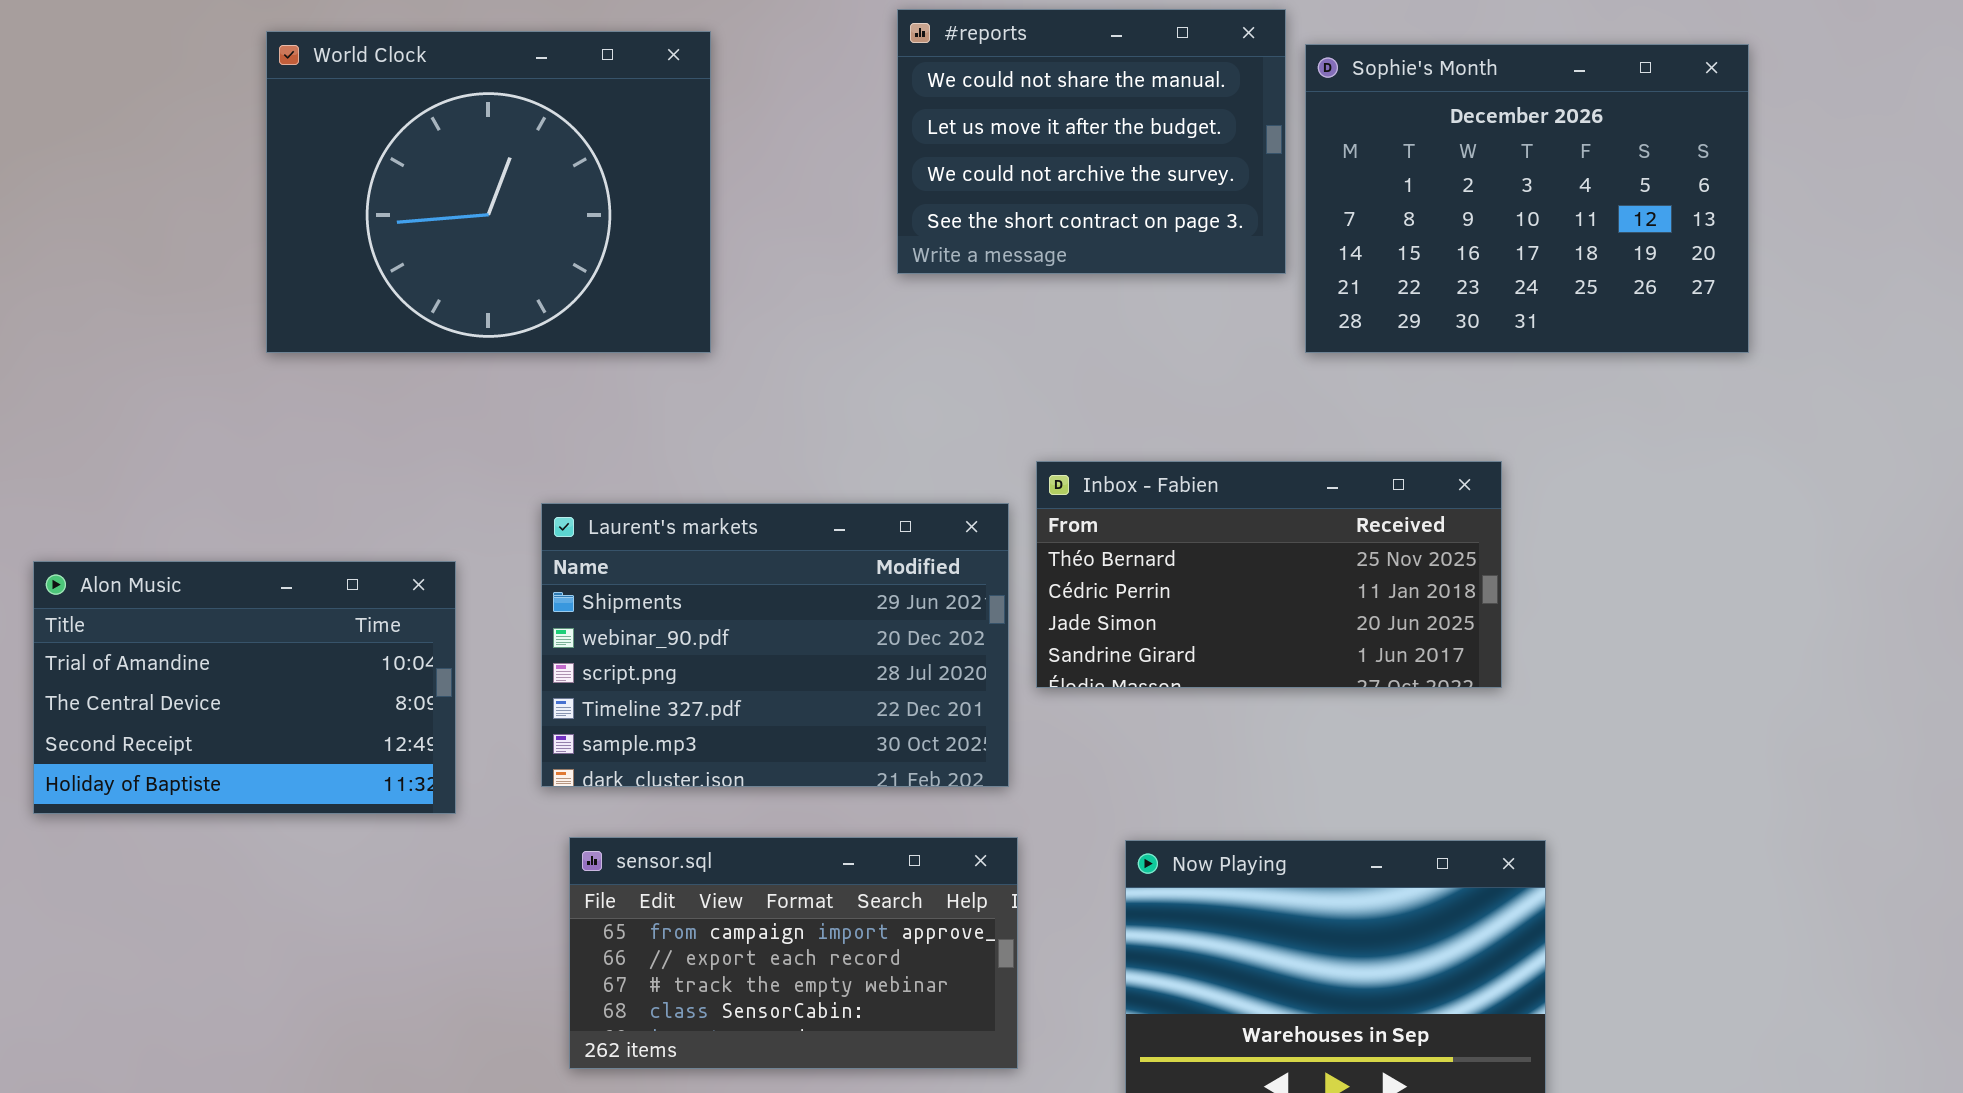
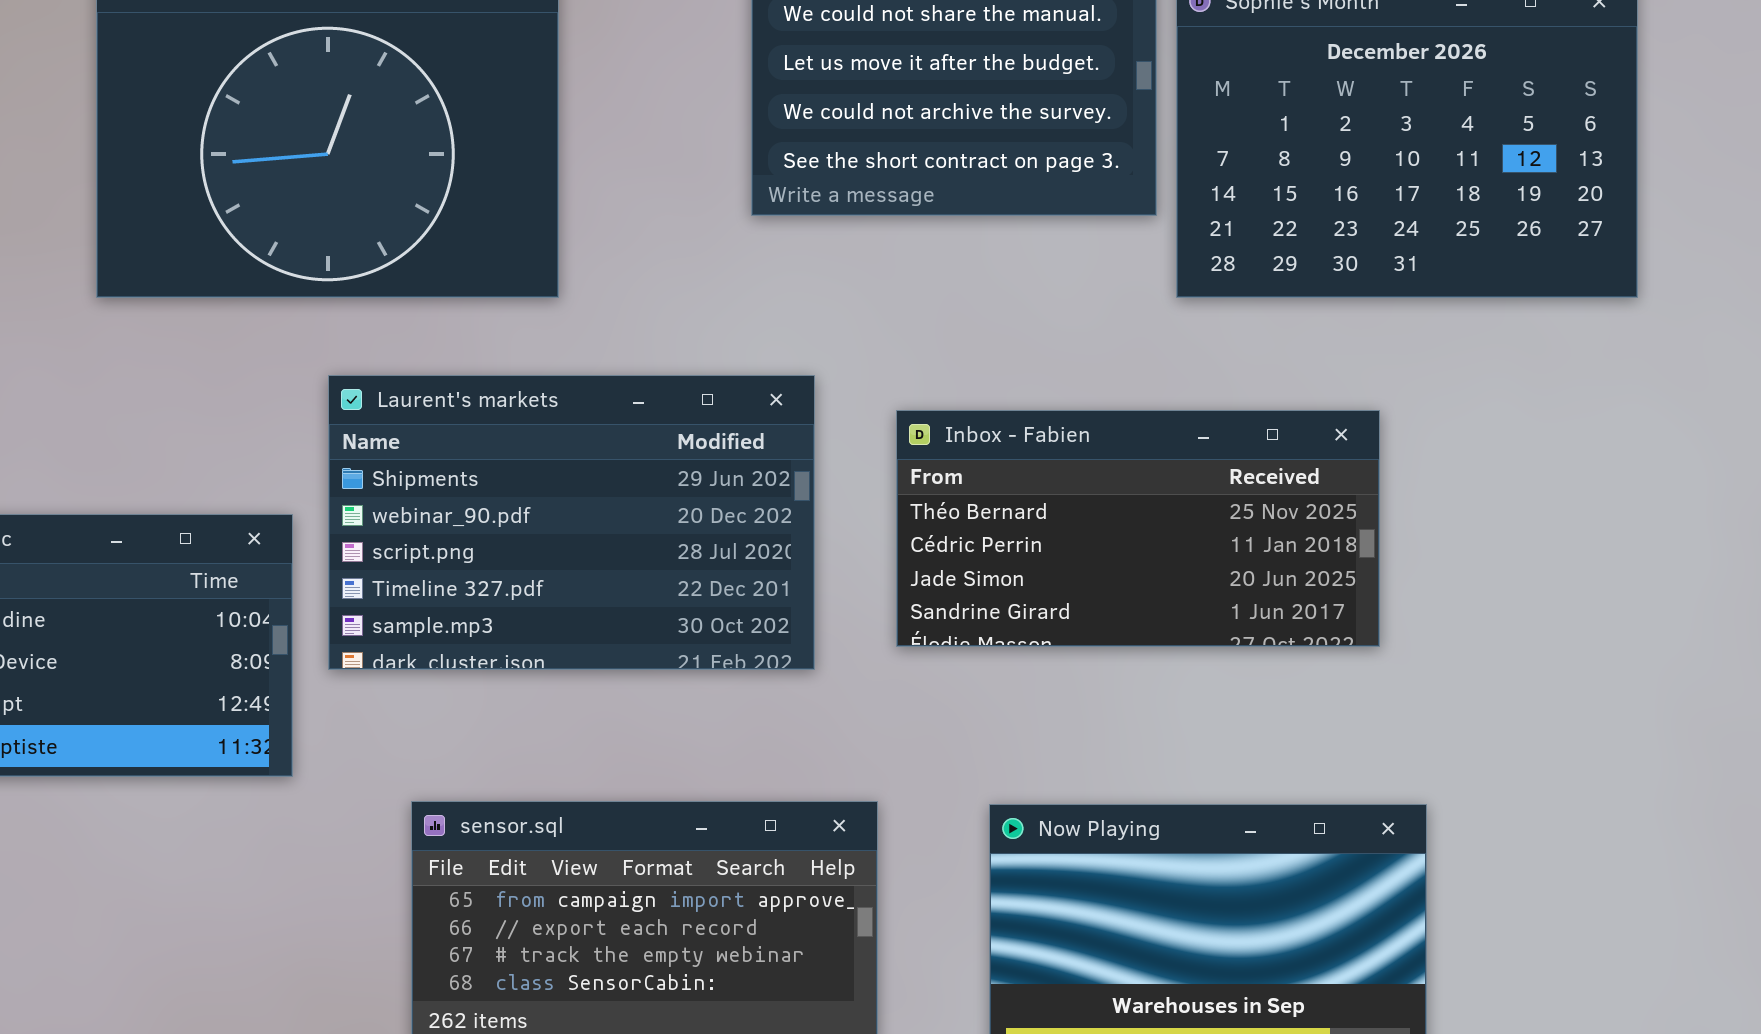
Laurent's markets: [541,503,1009,787] -> [328,375,815,670], moved

